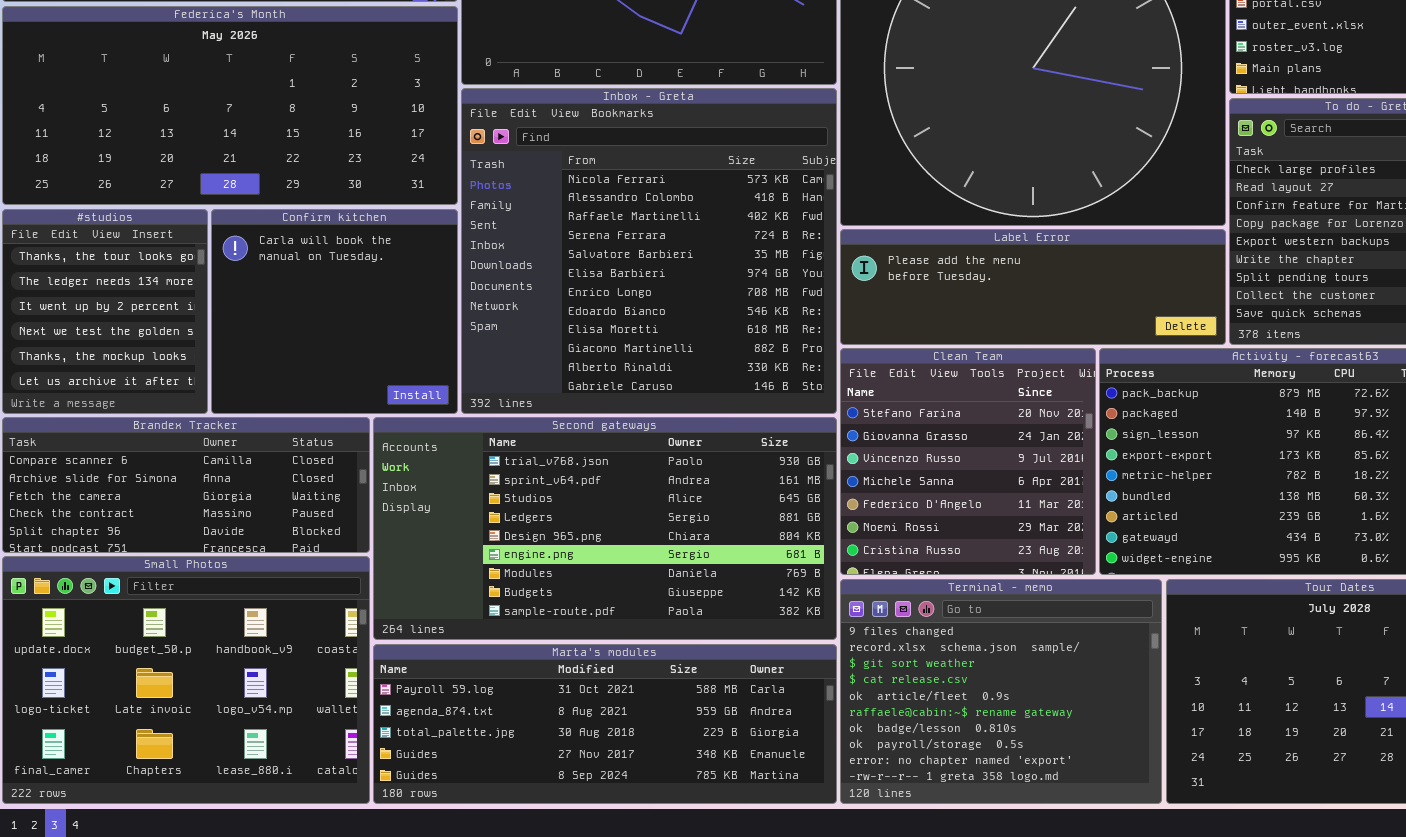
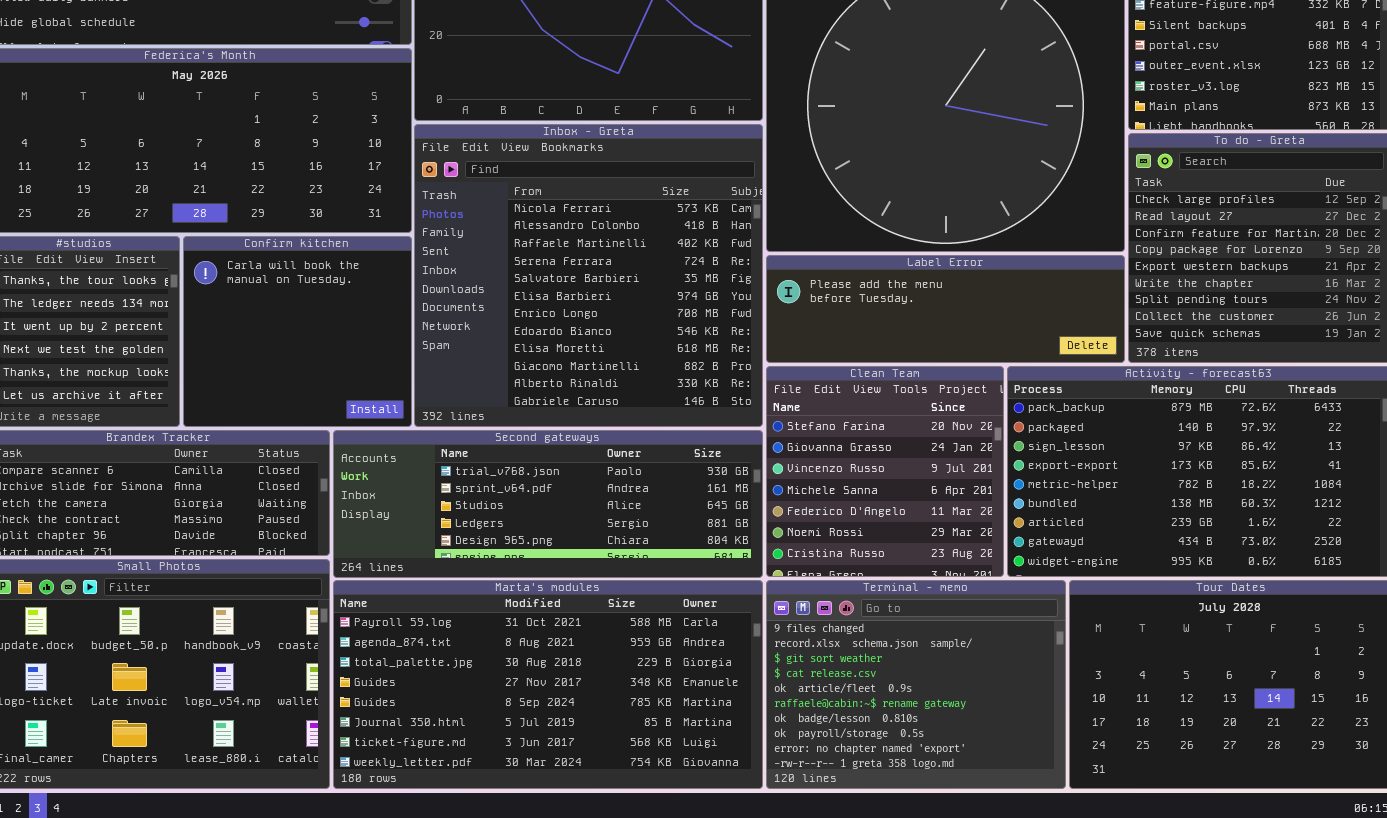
Second gateways: [373,417,837,640] -> [333,430,763,578], resized
Marta's modules: [373,644,837,804] -> [333,580,763,789], resized

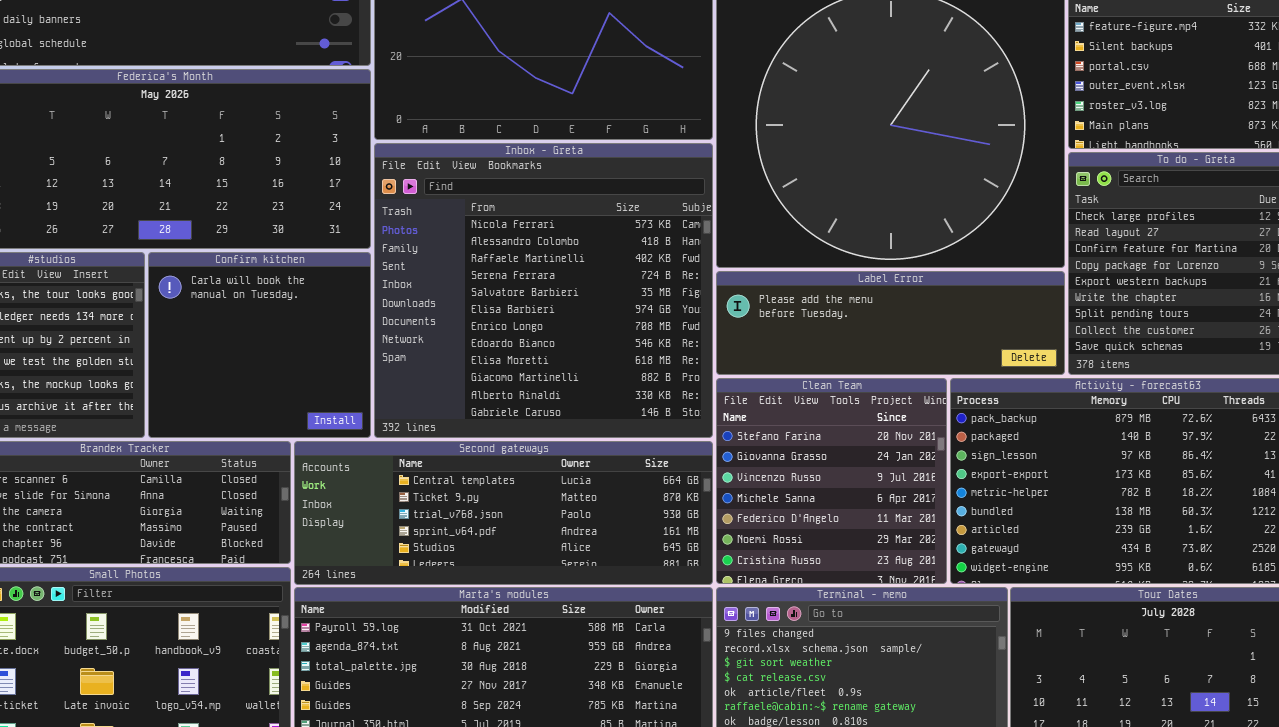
Second gateways: [333,430,763,578] -> [294,441,713,585], scrolled up 2 rows

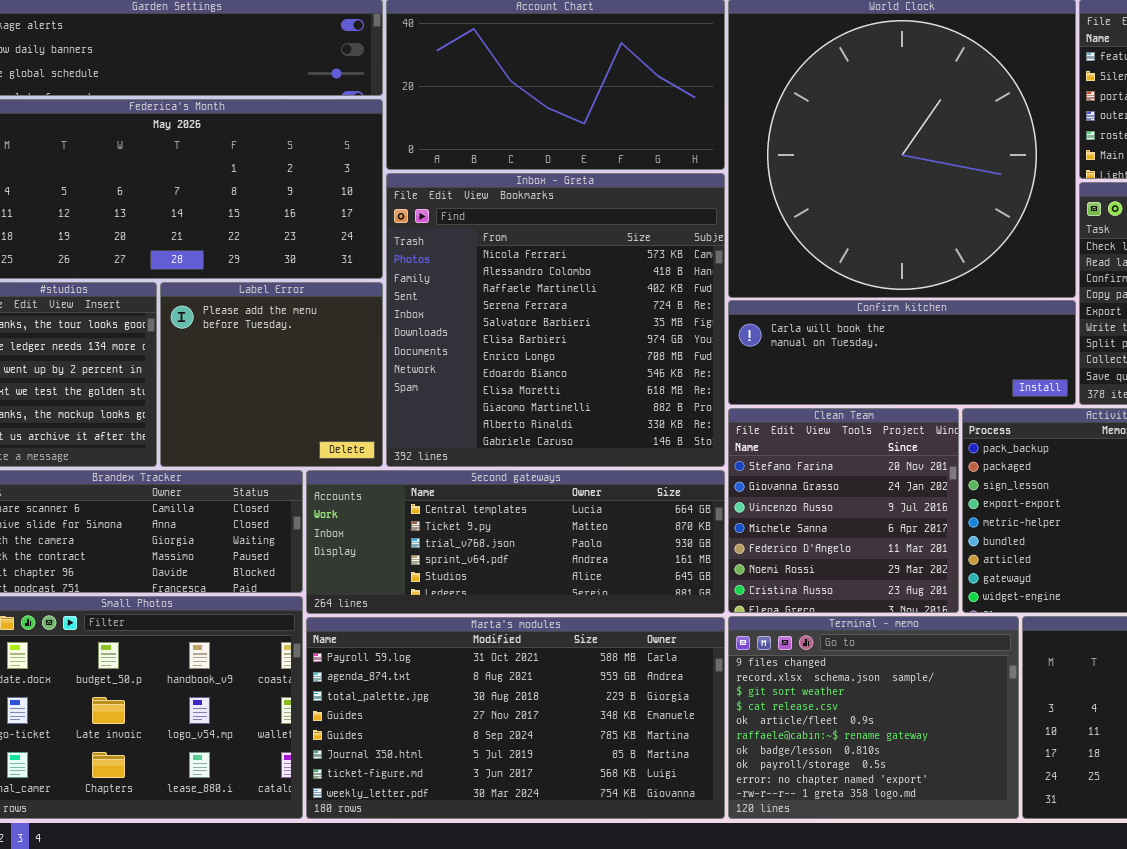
Confirm kitchen: [148,252,371,438] -> [728,300,1076,405], moved, resized
Label Error: [716,271,1065,375] -> [160,282,383,467], moved, resized

